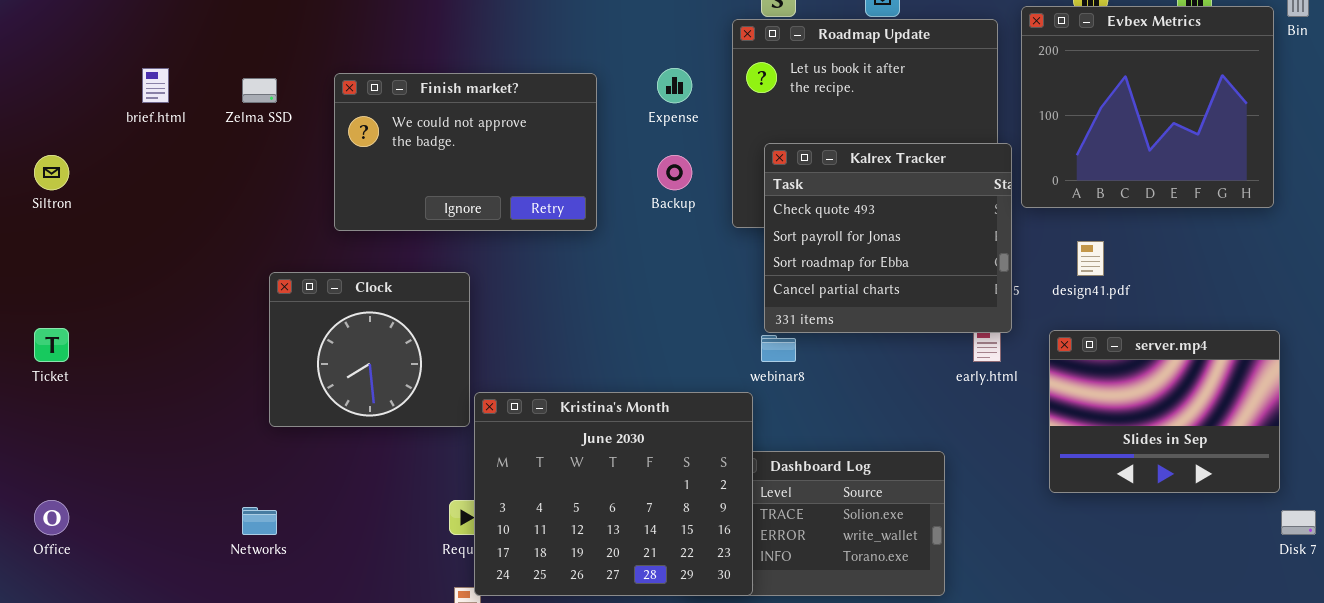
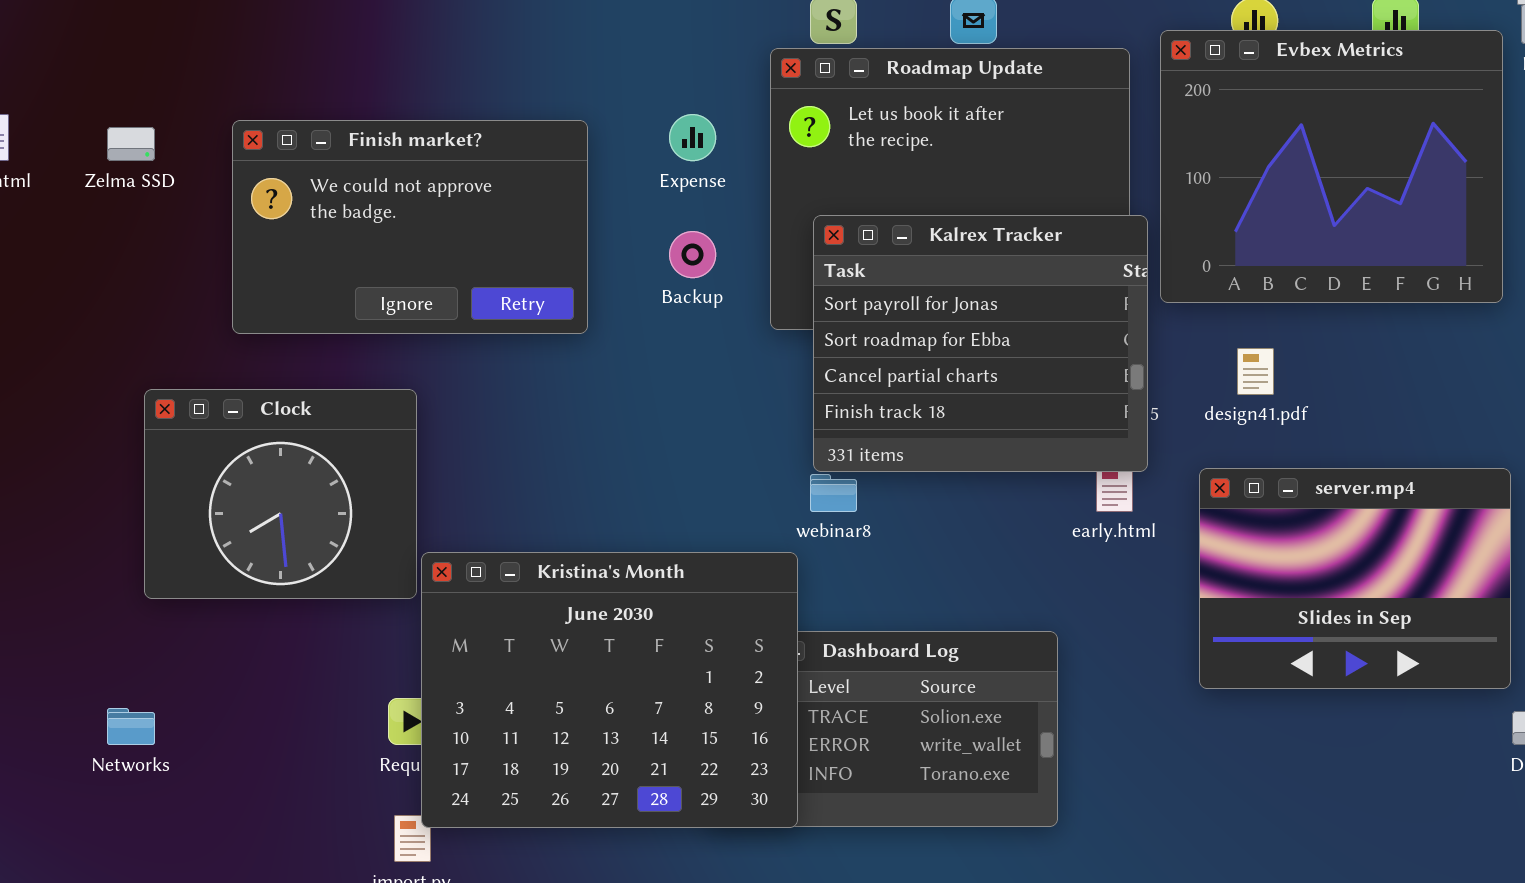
Kalrex Tracker: [764,143,1012,333] -> [813,215,1148,472], scrolled down 1 row

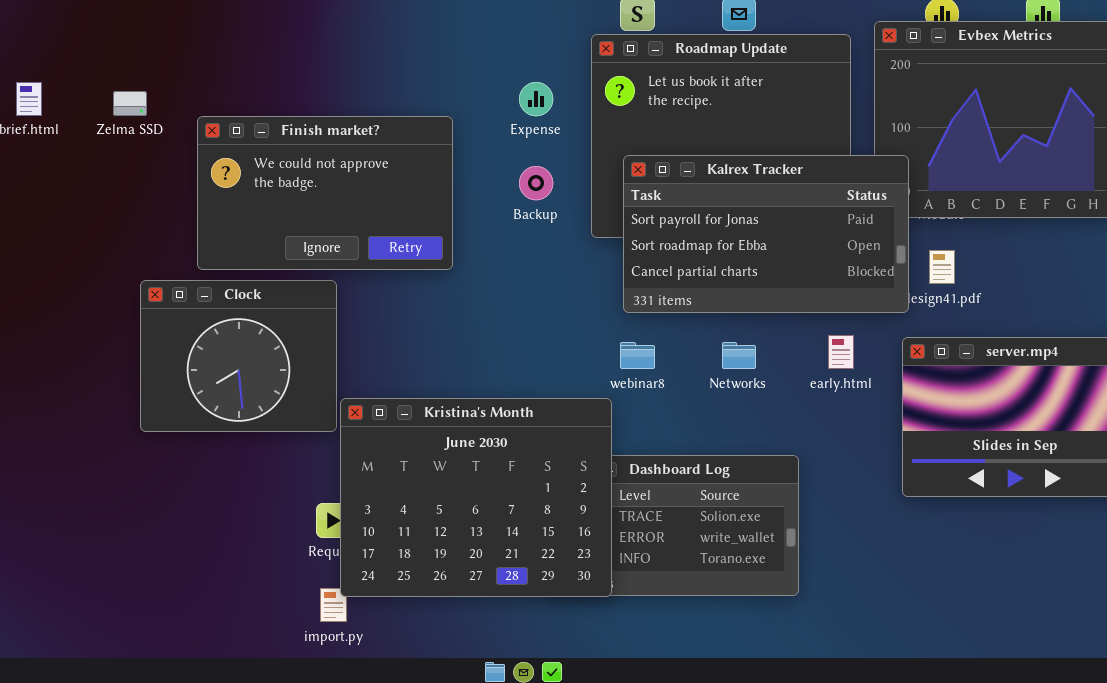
Finish market?: [232,120,588,334] -> [197,116,453,270], moved
Kalrex Tracker: [813,215,1148,472] -> [623,155,909,313], resized
Networks: [107,708,155,745] -> [722,342,756,369], moved

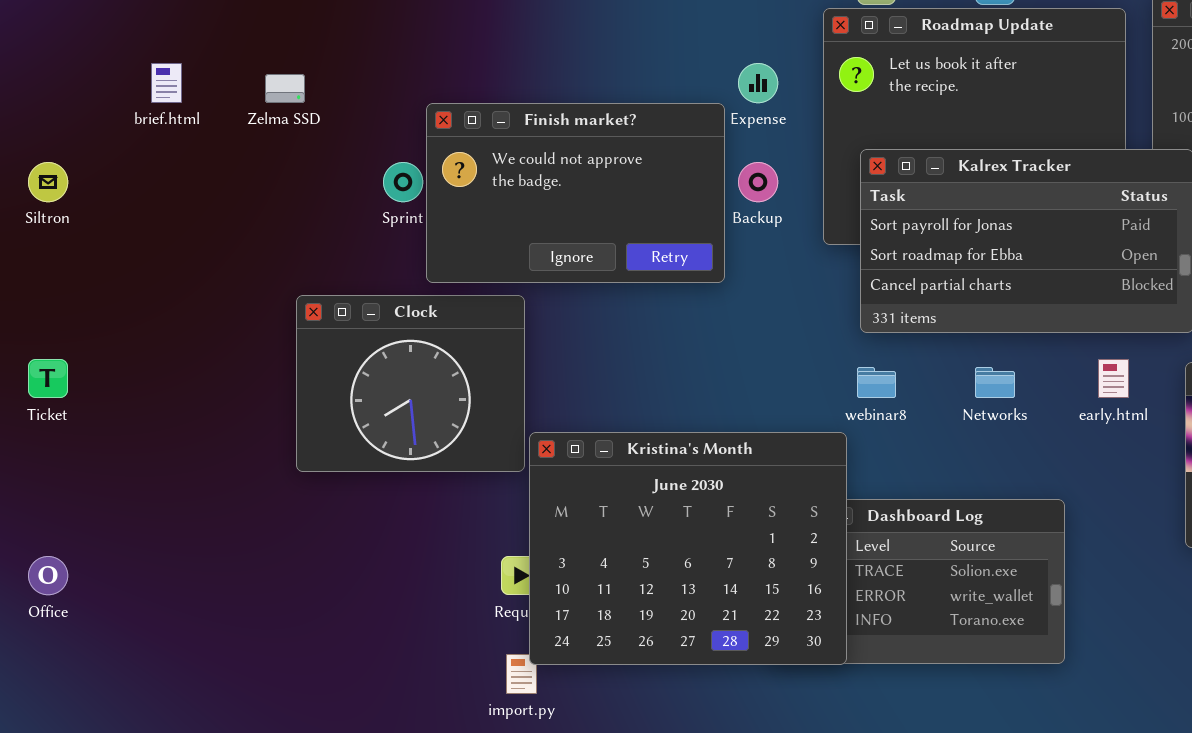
Finish market?: [197,116,453,270] -> [426,103,725,283], moved

